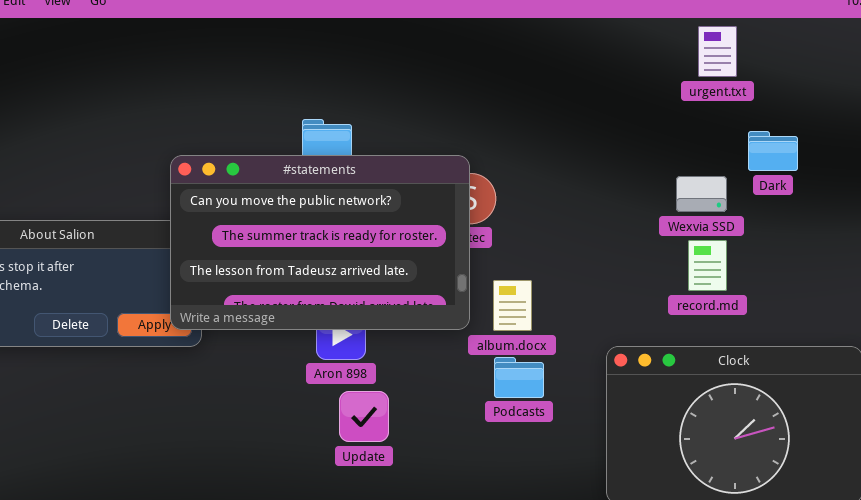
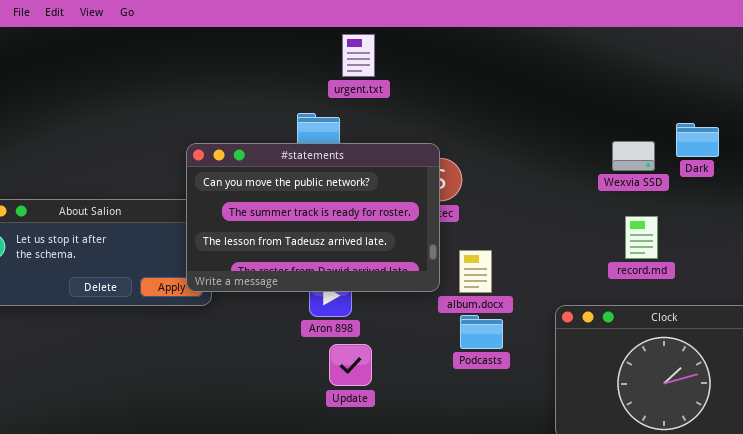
urgent.txt: [698,26,737,77] -> [342,34,375,77], moved
Wexvia SSD: [676,176,727,212] -> [612,141,655,171], moved

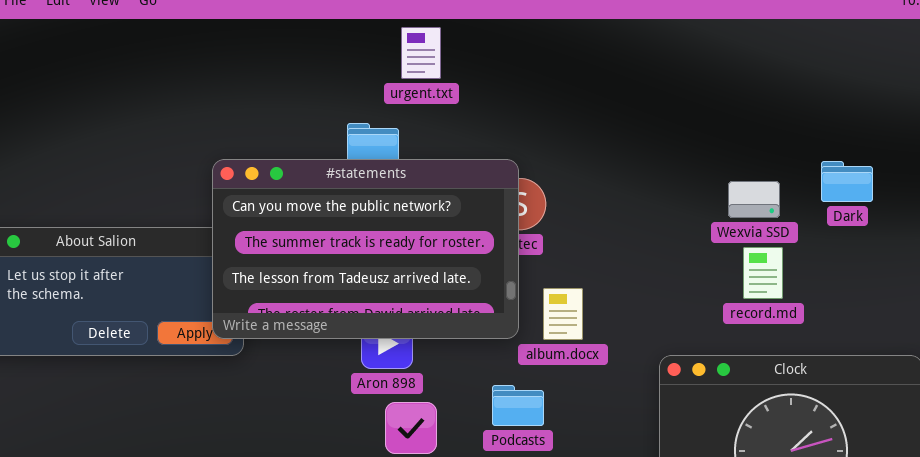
Dark: [676,123,719,157] -> [821,161,873,202], moved
Wexvia SSD: [612,141,655,171] -> [728,181,780,218], moved
Podcasts: [460,315,503,349] -> [492,385,544,426], moved

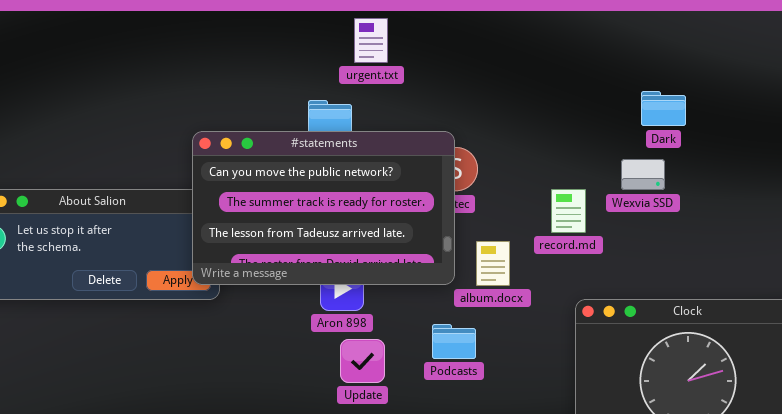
Dark: [821,161,873,202] -> [641,91,686,126], moved
Wexvia SSD: [728,181,780,218] -> [621,159,665,190], moved
record.md: [743,247,783,299] -> [551,189,586,233], moved

